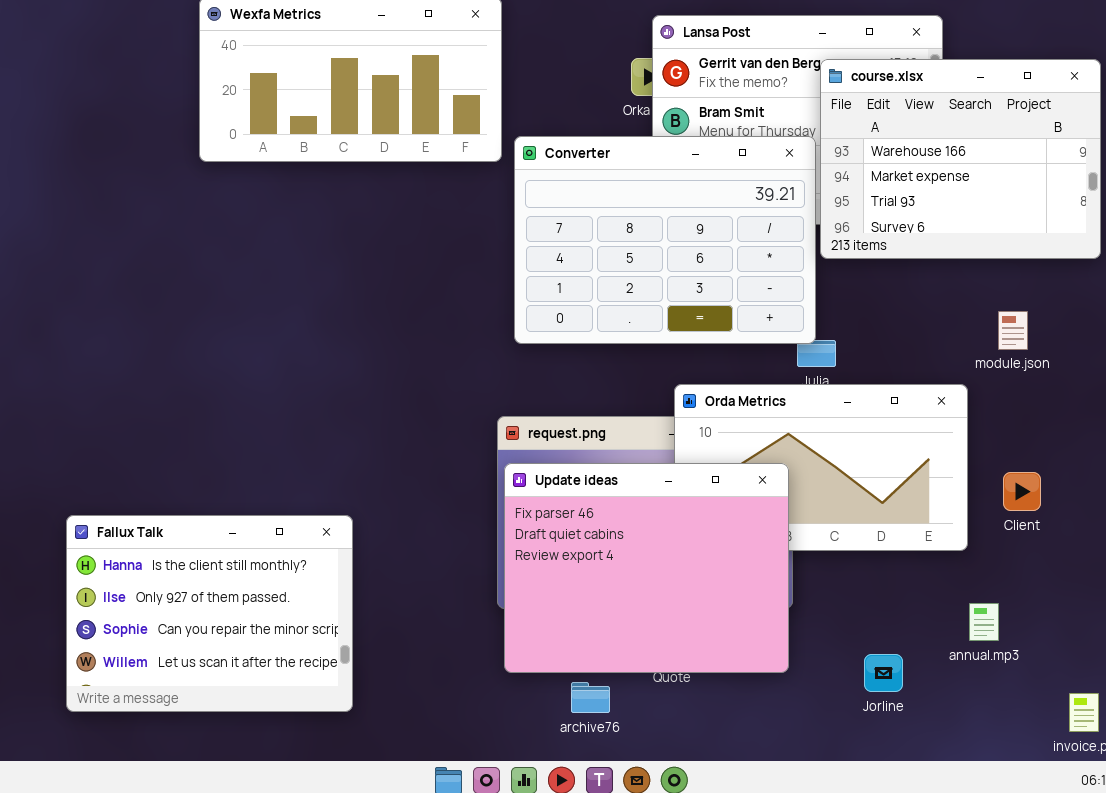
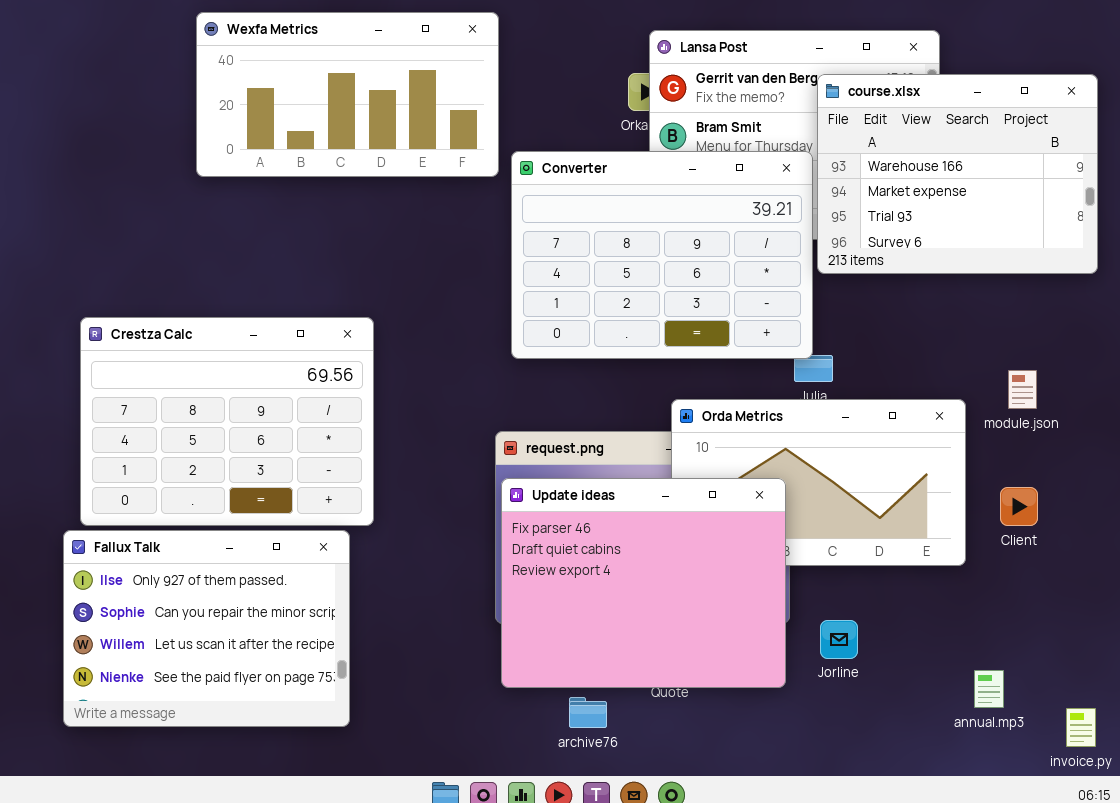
Crestza Calc: none -> [80,317,374,526], opened
module.json: [998,311,1028,350] -> [1008,370,1037,409], moved
Fallux Talk: [66,515,353,712] -> [63,530,350,727], scrolled down 1 row
annual.mp3: [969,603,999,641] -> [974,670,1004,708], moved
Jorline: [864,654,903,692] -> [820,620,858,659], moved

